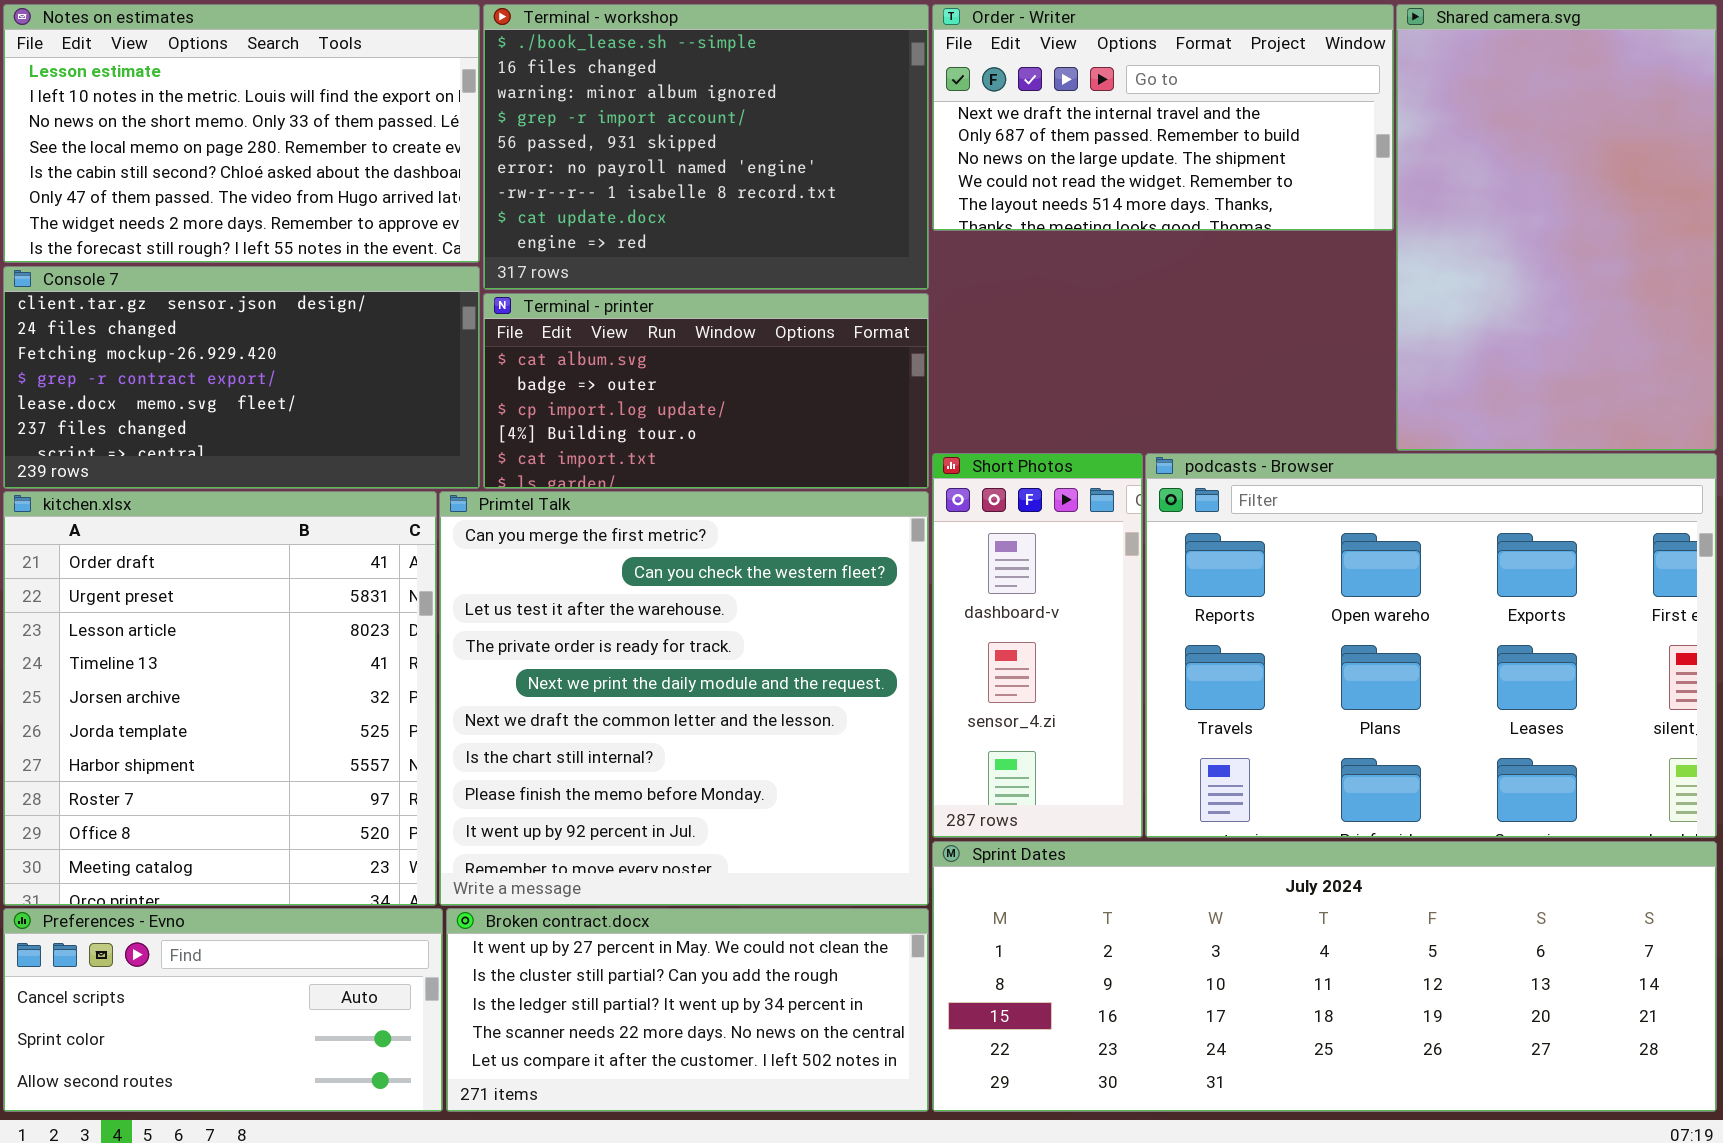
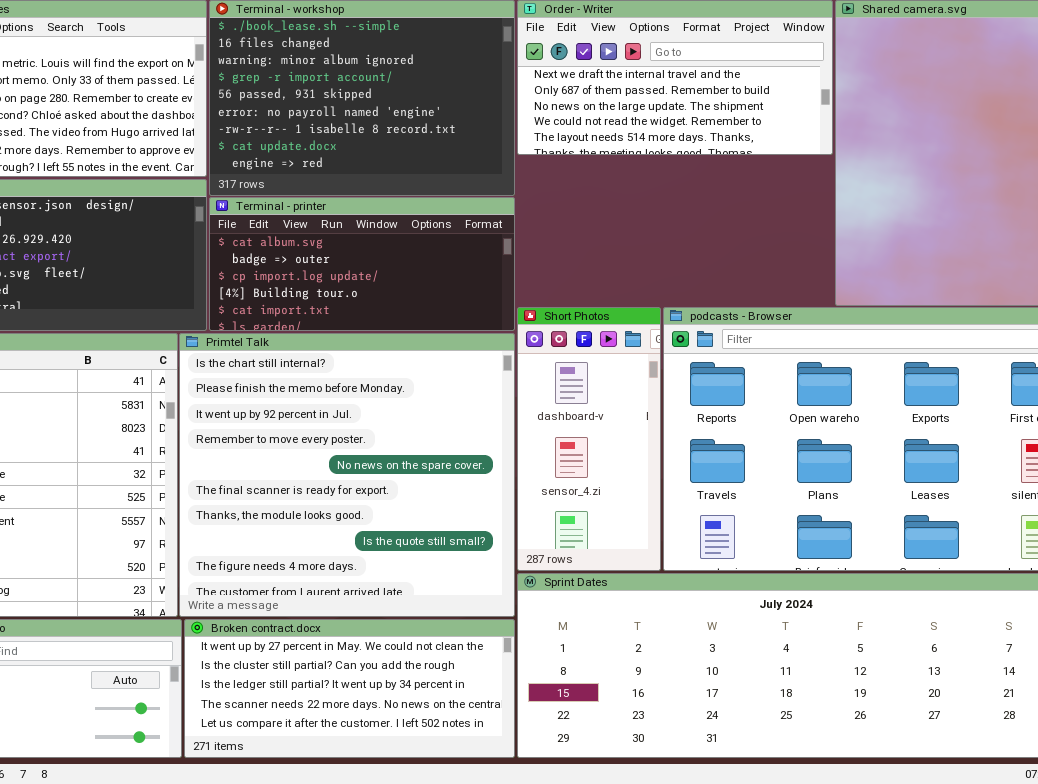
Primtel Talk: [439,491,929,906] -> [179,333,515,617], scrolled down 6 rows

